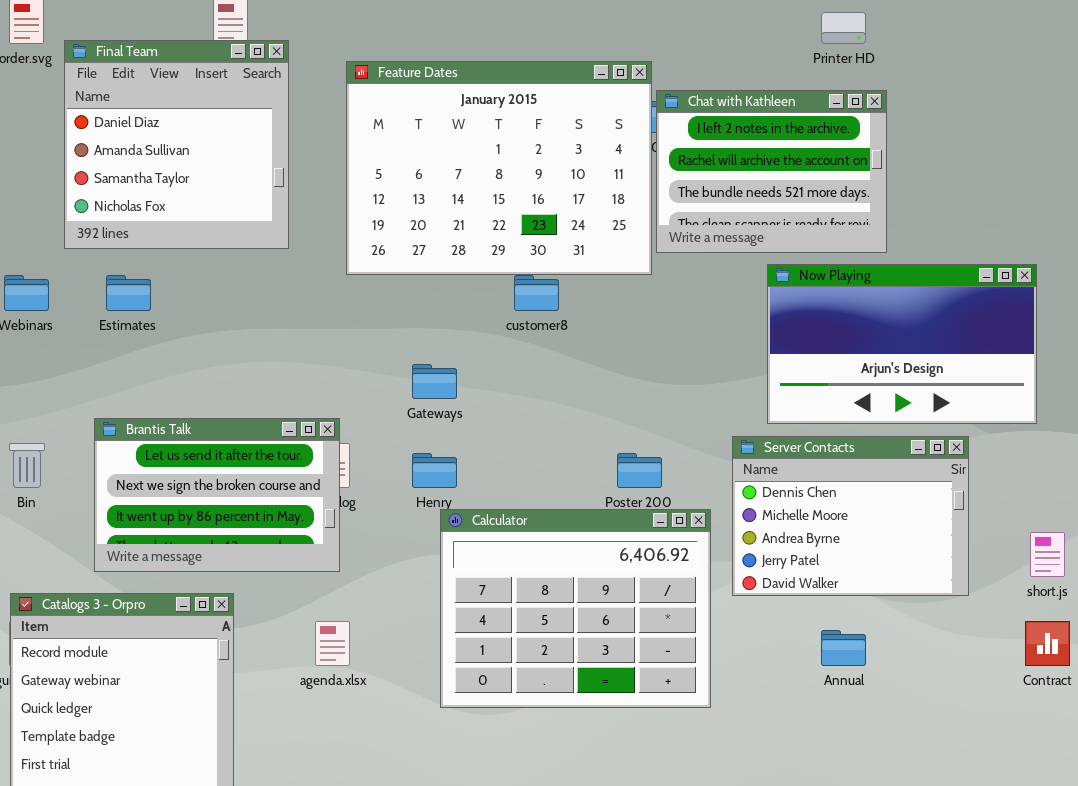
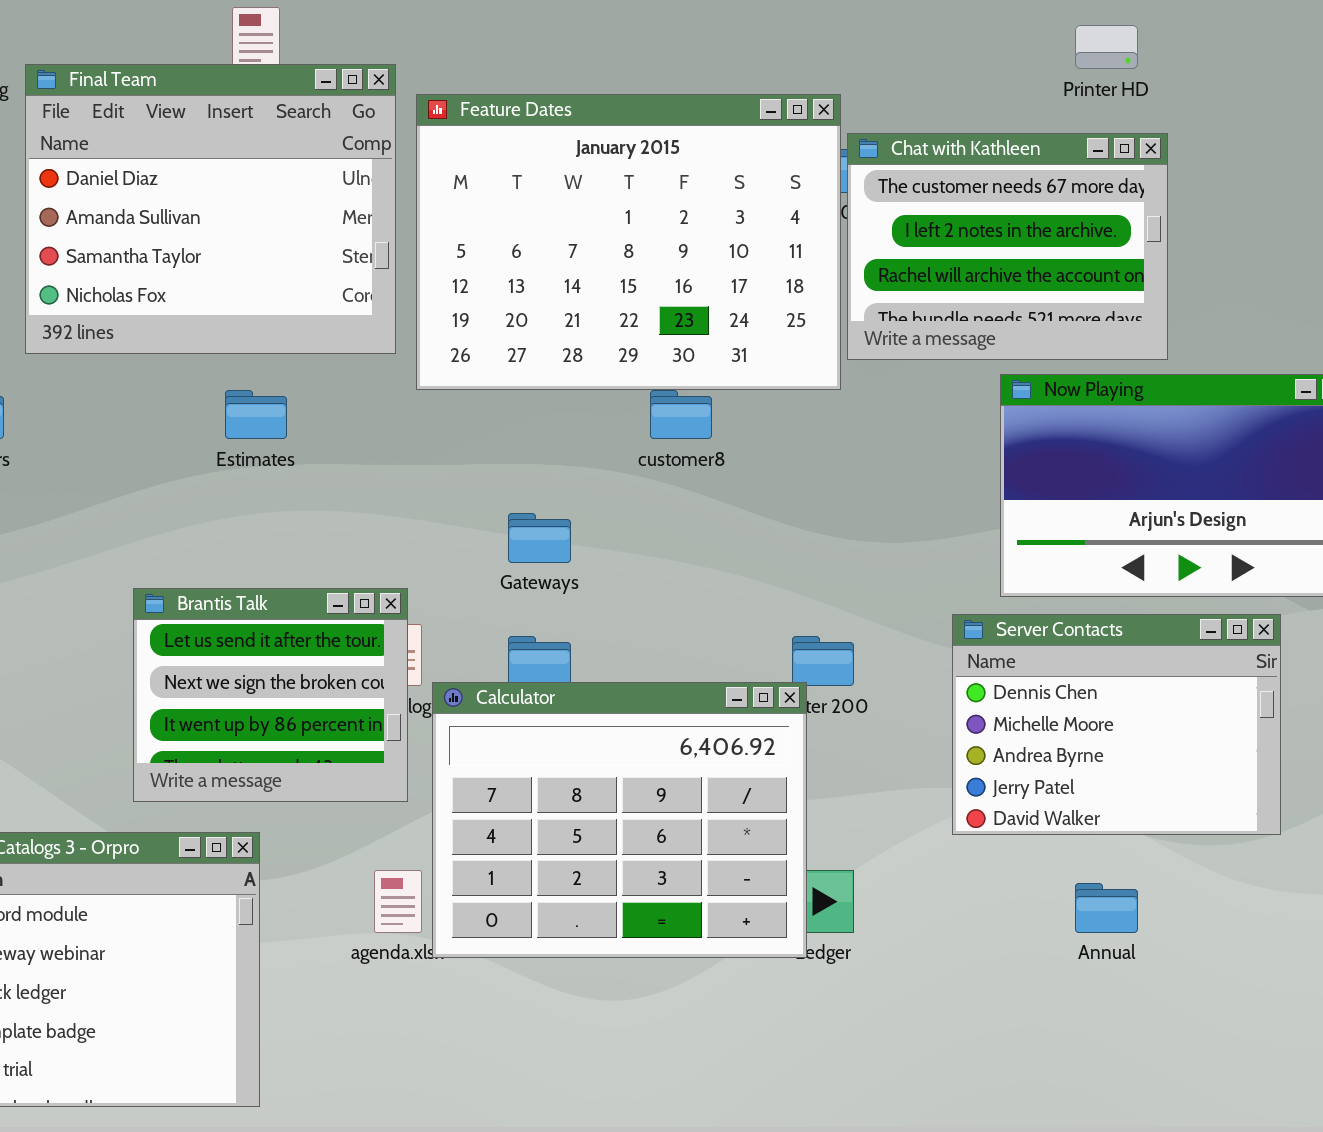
Final Team: [64,40,289,249] -> [25,64,396,354], resized
Chat with Kathleen: [656,90,887,253] -> [847,133,1168,360], scrolled up 1 row
Estimates: [106,275,151,311] -> [225,390,287,439], moved
Brantis Talk: [94,418,340,572] -> [133,588,408,802], resized
Calculator: [440,509,711,708] -> [432,682,807,958], moved

